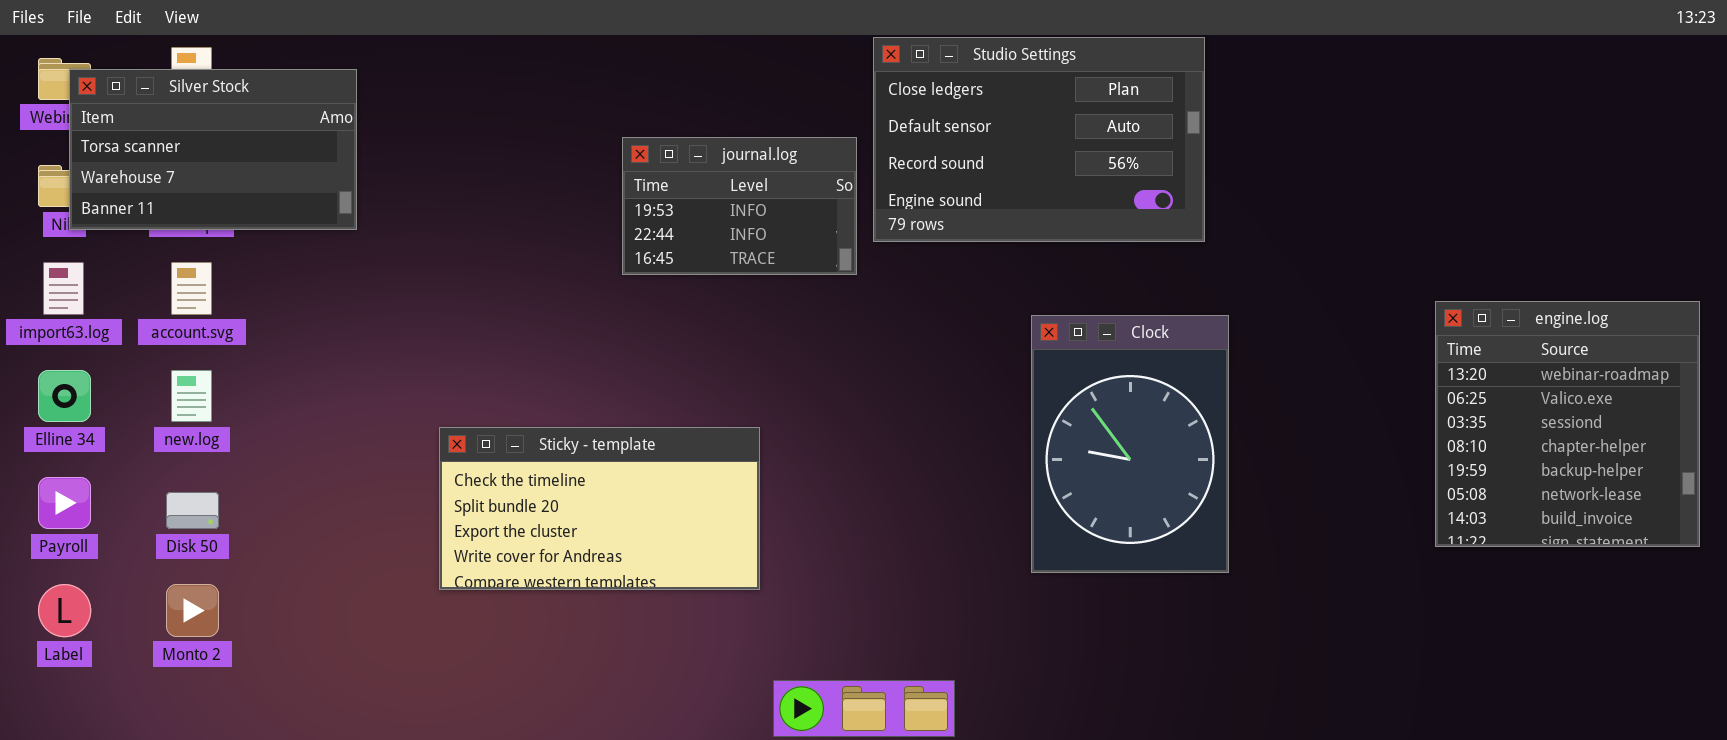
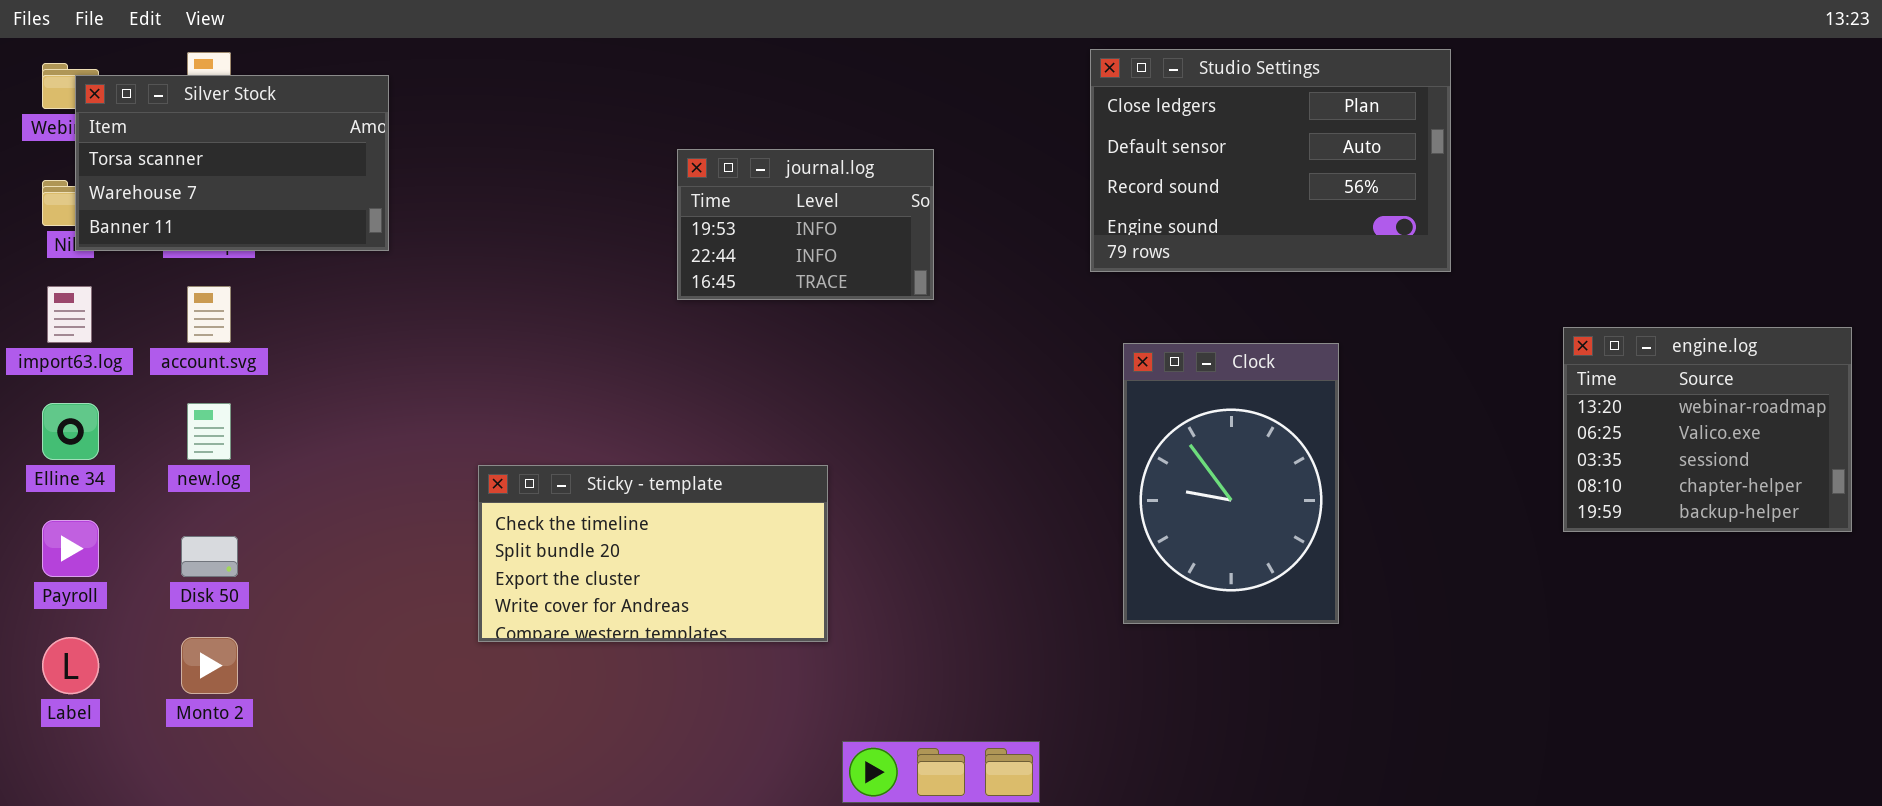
Studio Settings: [873,37,1205,242] -> [1090,49,1451,272], moved
engine.log: [1435,301,1700,547] -> [1563,327,1852,532], resized

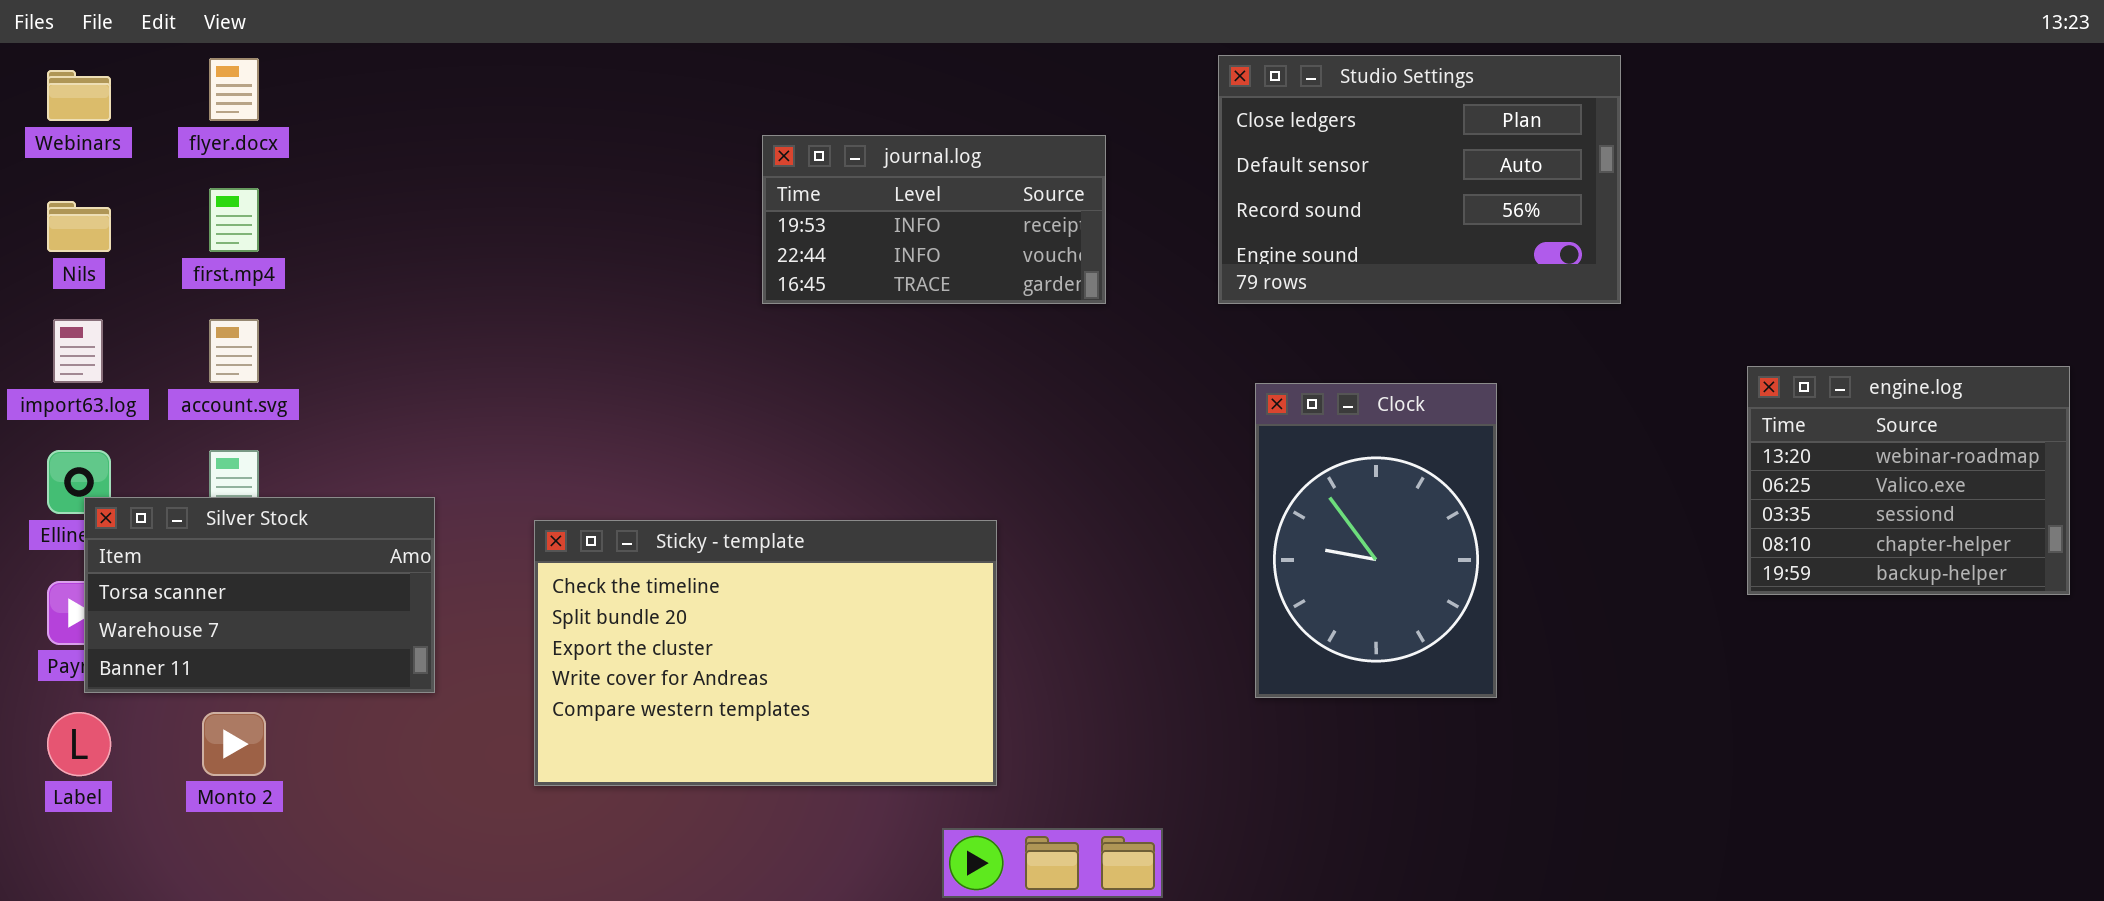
Silver Stock: [75,75,389,251] -> [84,497,435,693], moved
journal.log: [677,149,934,300] -> [762,135,1106,304], moved, resized
Sticky - template: [478,465,828,642] -> [534,520,997,786], resized

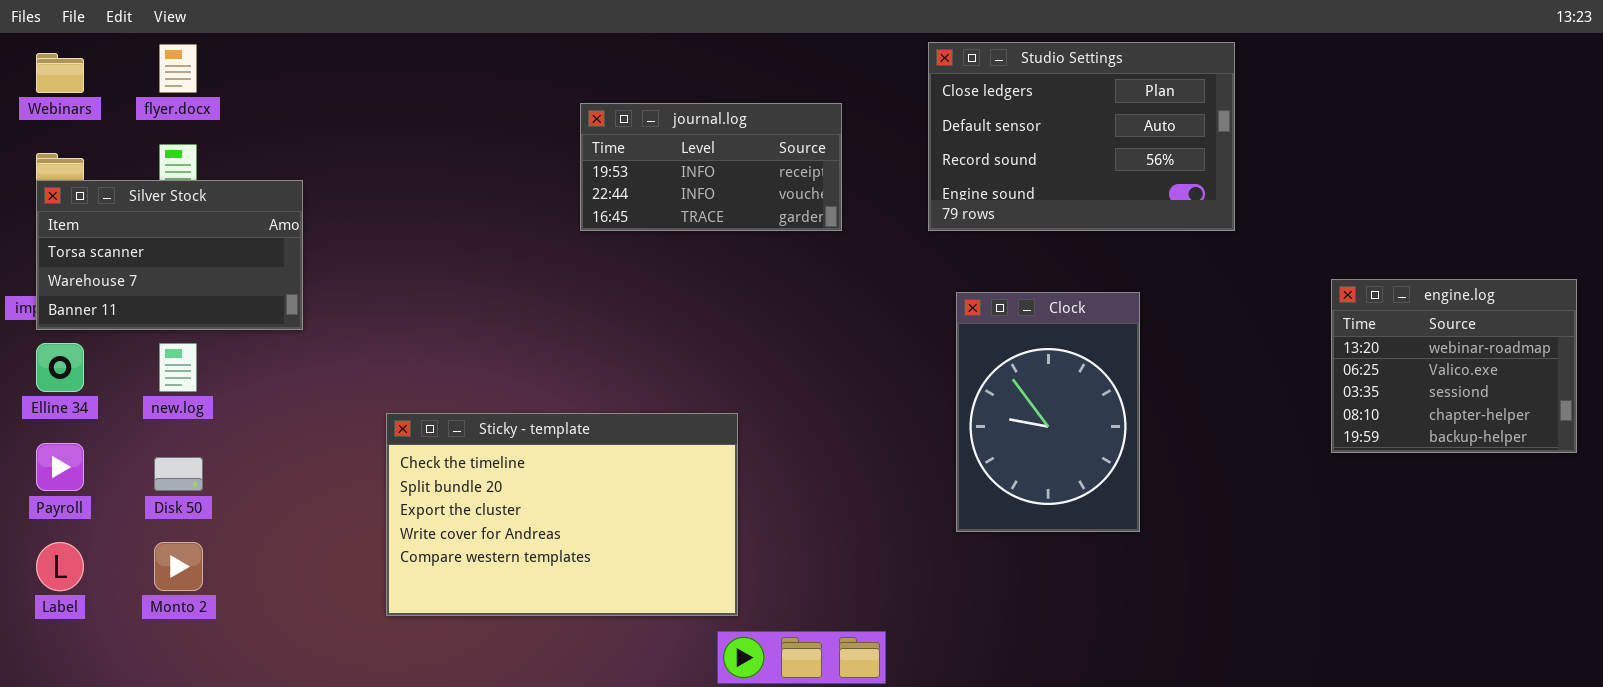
Silver Stock: [84,497,435,693] -> [36,180,303,330], moved
Sticky - template: [534,520,997,786] -> [386,413,738,616], moved

